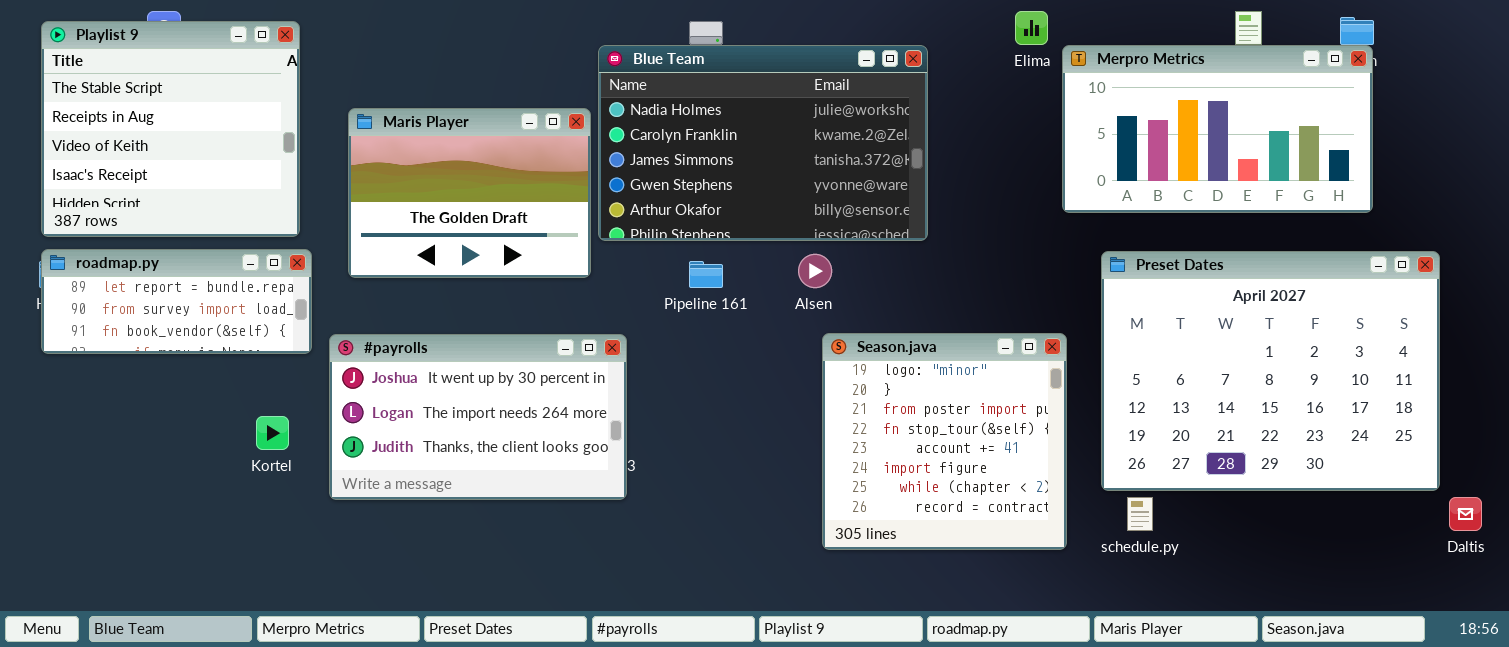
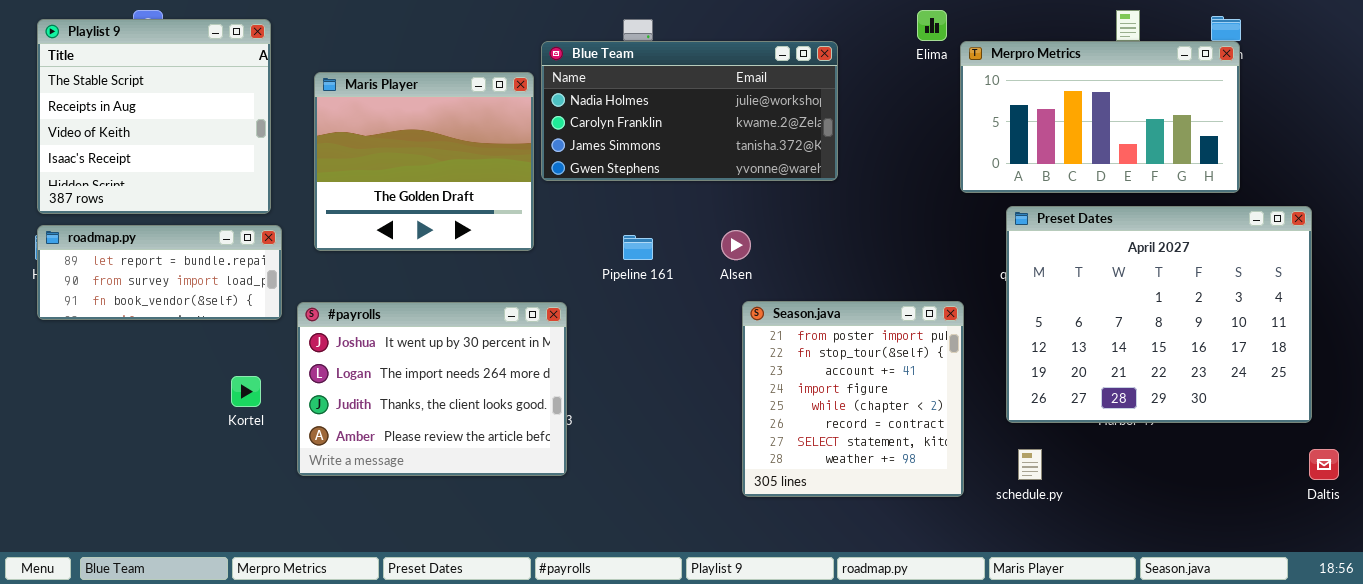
Blue Team: [598,45,928,241] -> [541,41,838,181], resized
Maris Player: [348,108,591,278] -> [314,72,534,251], resized
Preset Dates: [1101,251,1440,491] -> [1006,206,1312,423], moved
Season.java: [822,333,1067,550] -> [742,301,964,497], scrolled down 2 rows
#payrolls: [329,334,627,500] -> [297,302,567,476], resized

